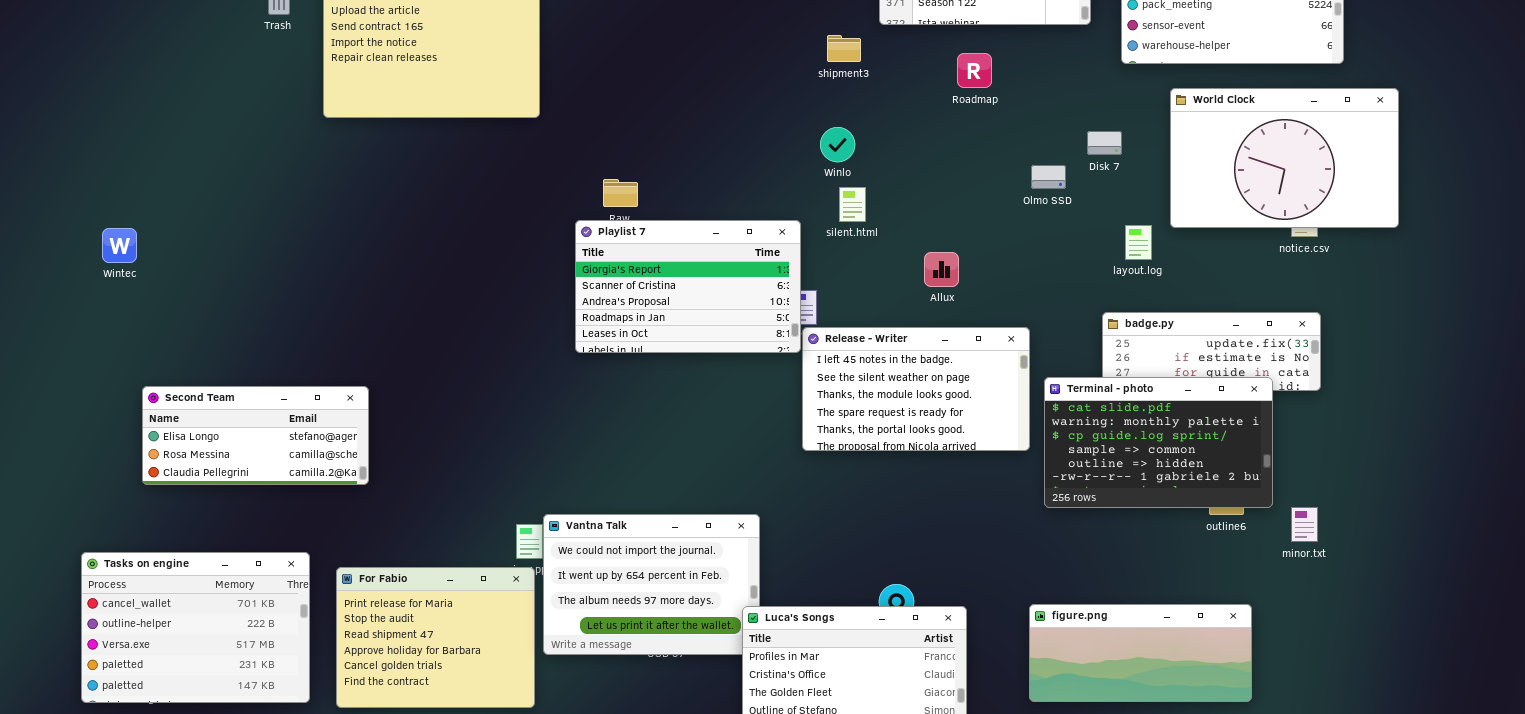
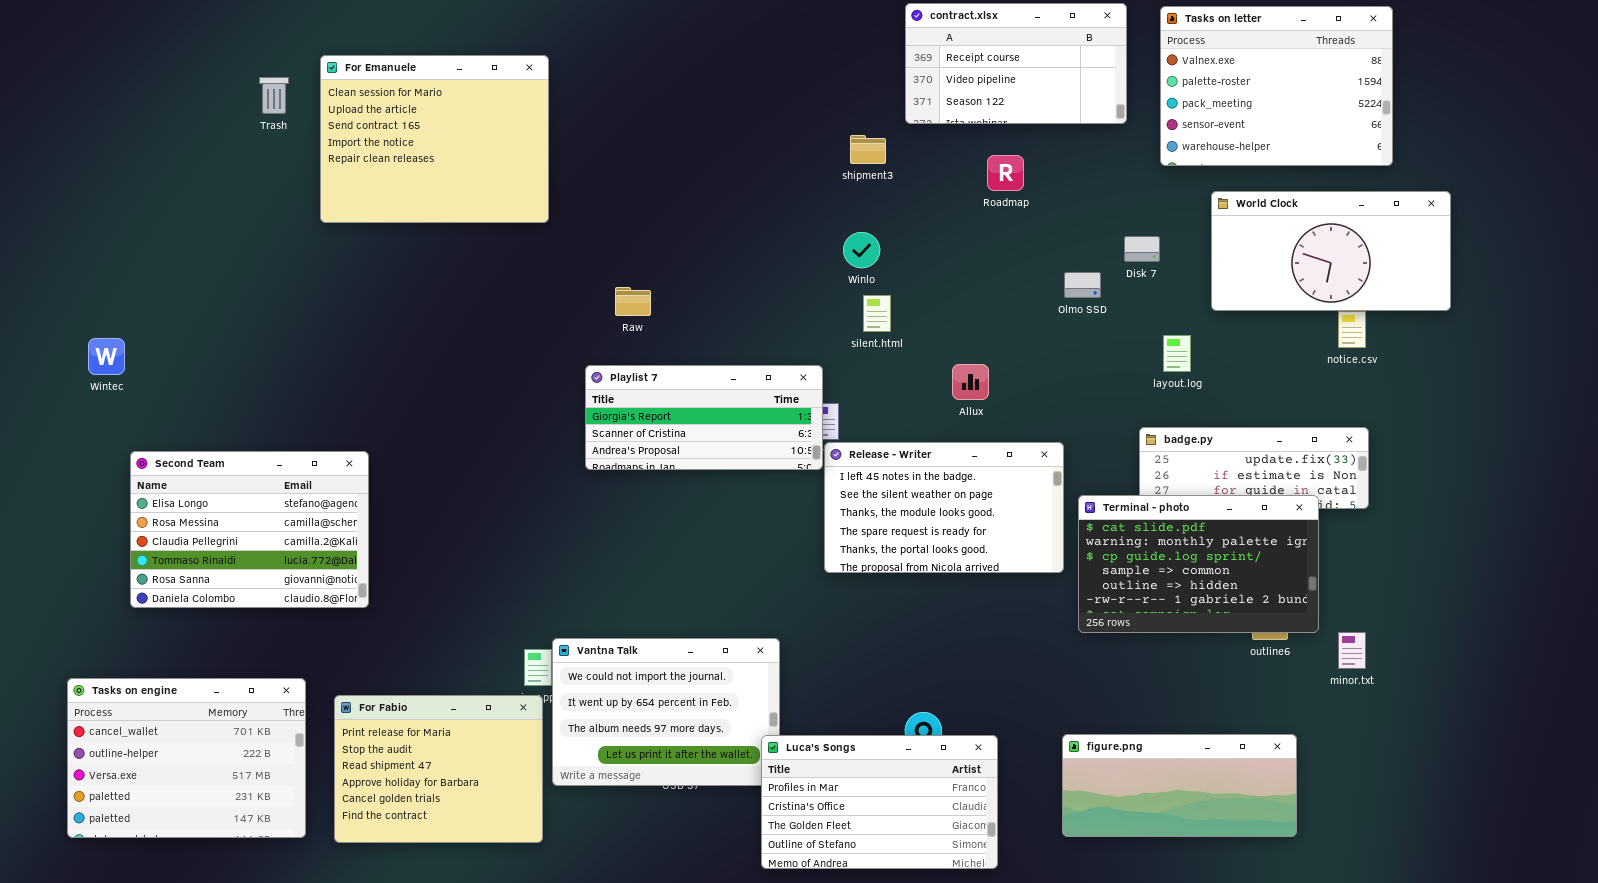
World Clock: [1170,88,1399,228] -> [1211,191,1451,311], resized
Playlist 7: [575,220,801,353] -> [585,365,823,470], resized
Second Team: [142,386,369,485] -> [130,451,369,608], resized

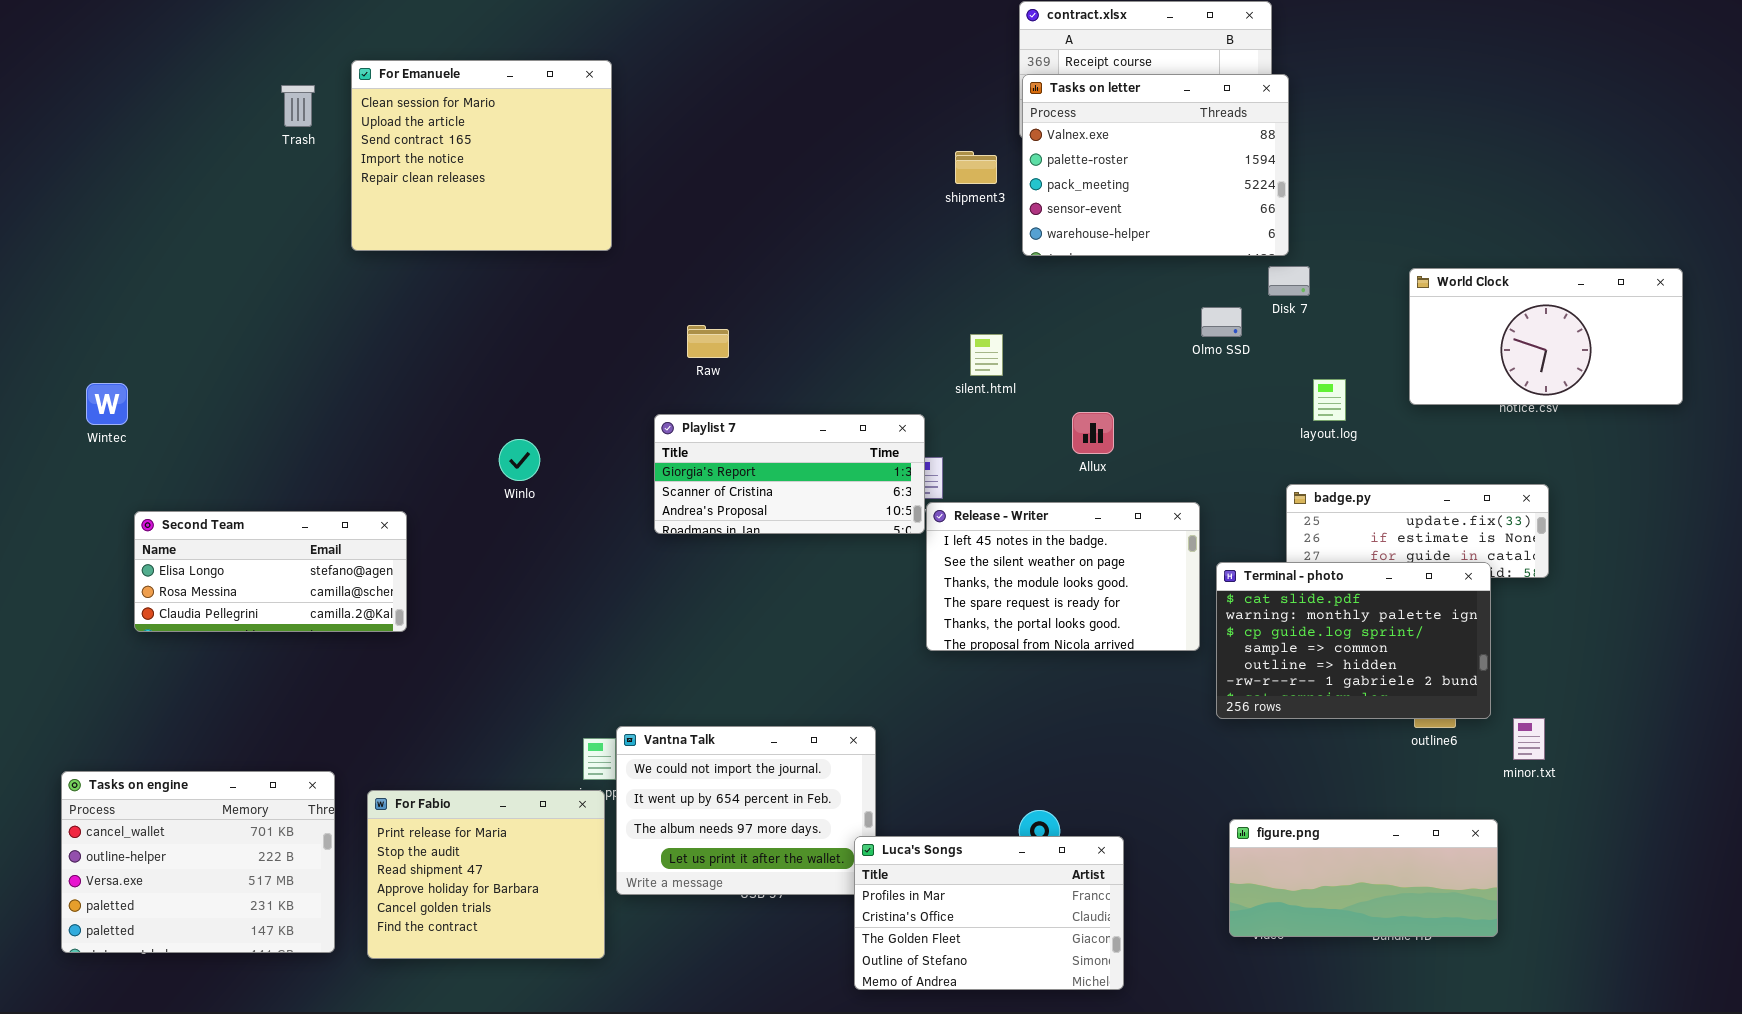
Tasks on letter: [1160,6,1393,166] -> [1022,74,1289,256], moved
World Clock: [1211,191,1451,311] -> [1409,268,1683,405], moved
Winlo: [843,232,880,268] -> [499,439,540,481], moved
Second Team: [130,451,369,608] -> [134,511,407,632], resized
figure.png: [1062,734,1297,837] -> [1229,819,1498,937], moved

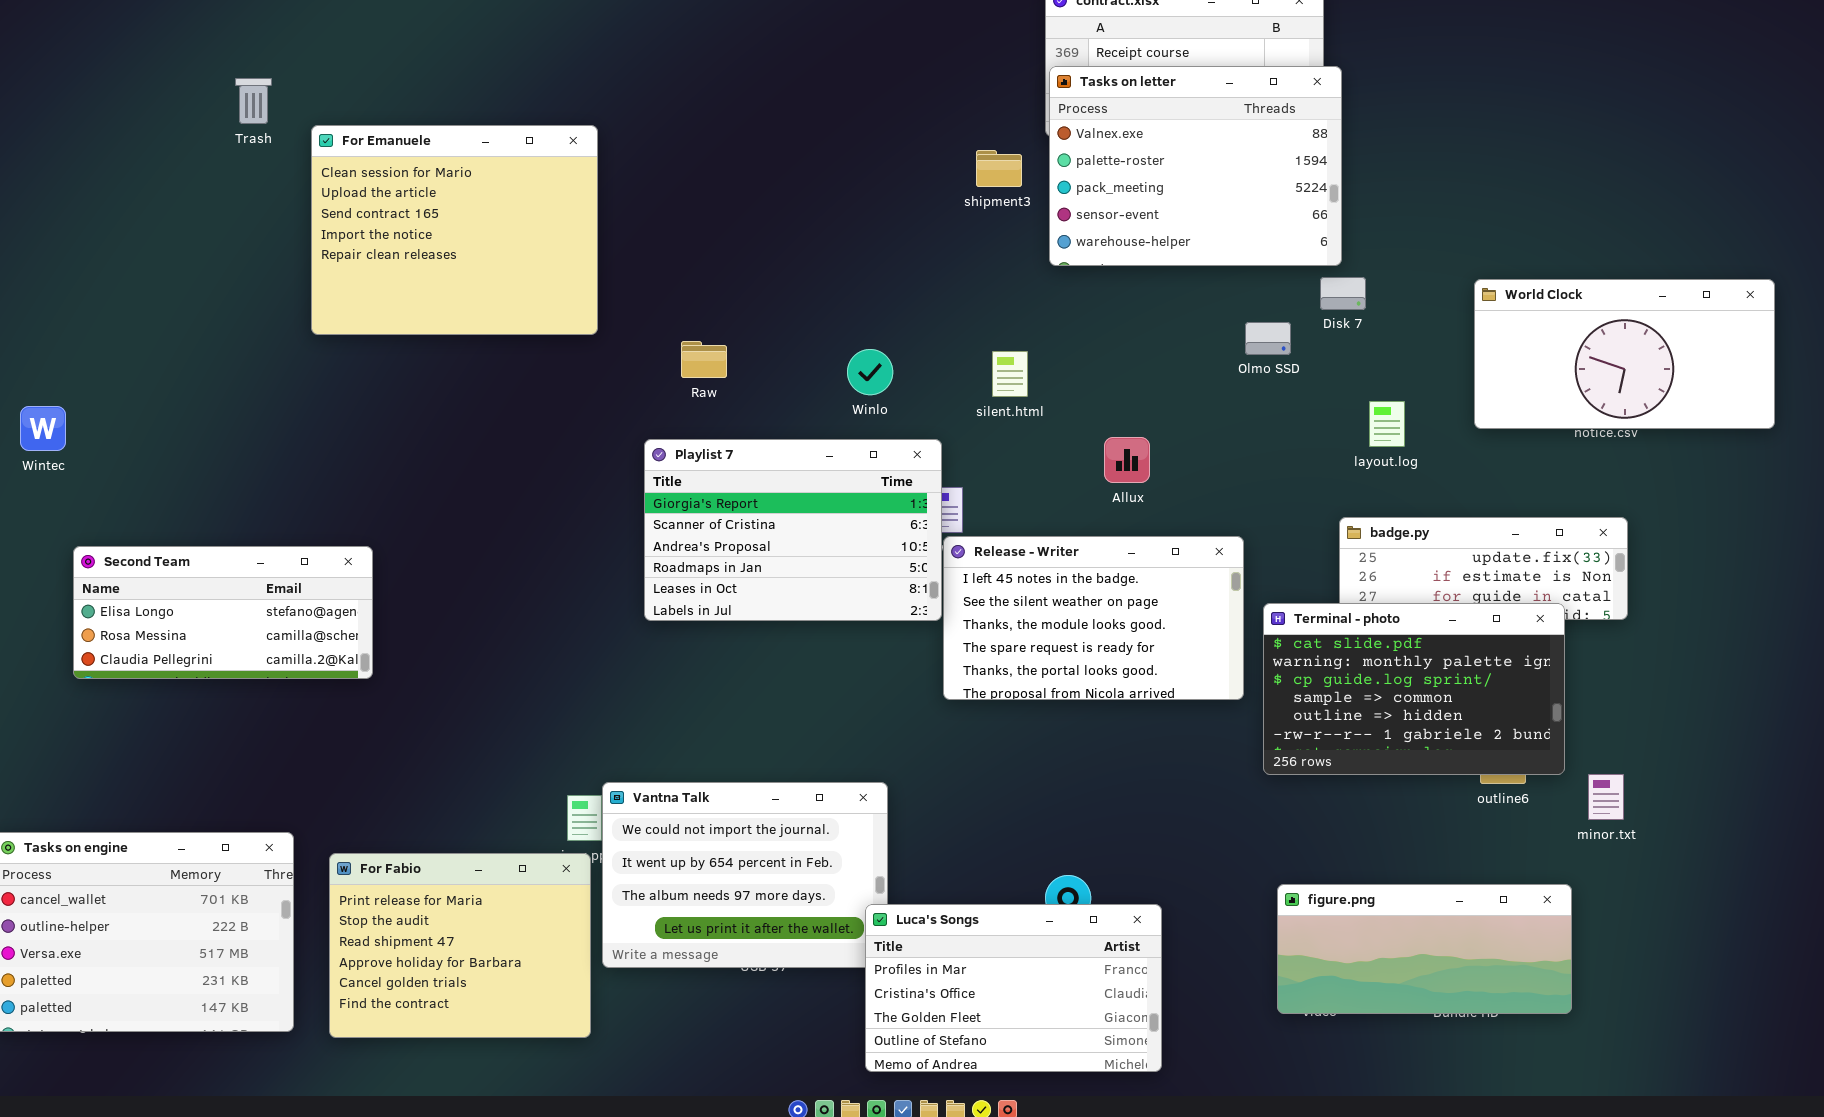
For Emanuele: [351,60,612,251] -> [311,125,598,335], moved
Playlist 7: [654,414,925,534] -> [644,439,942,621], resized
Winlo: [499,439,540,481] -> [847,349,893,395], moved

